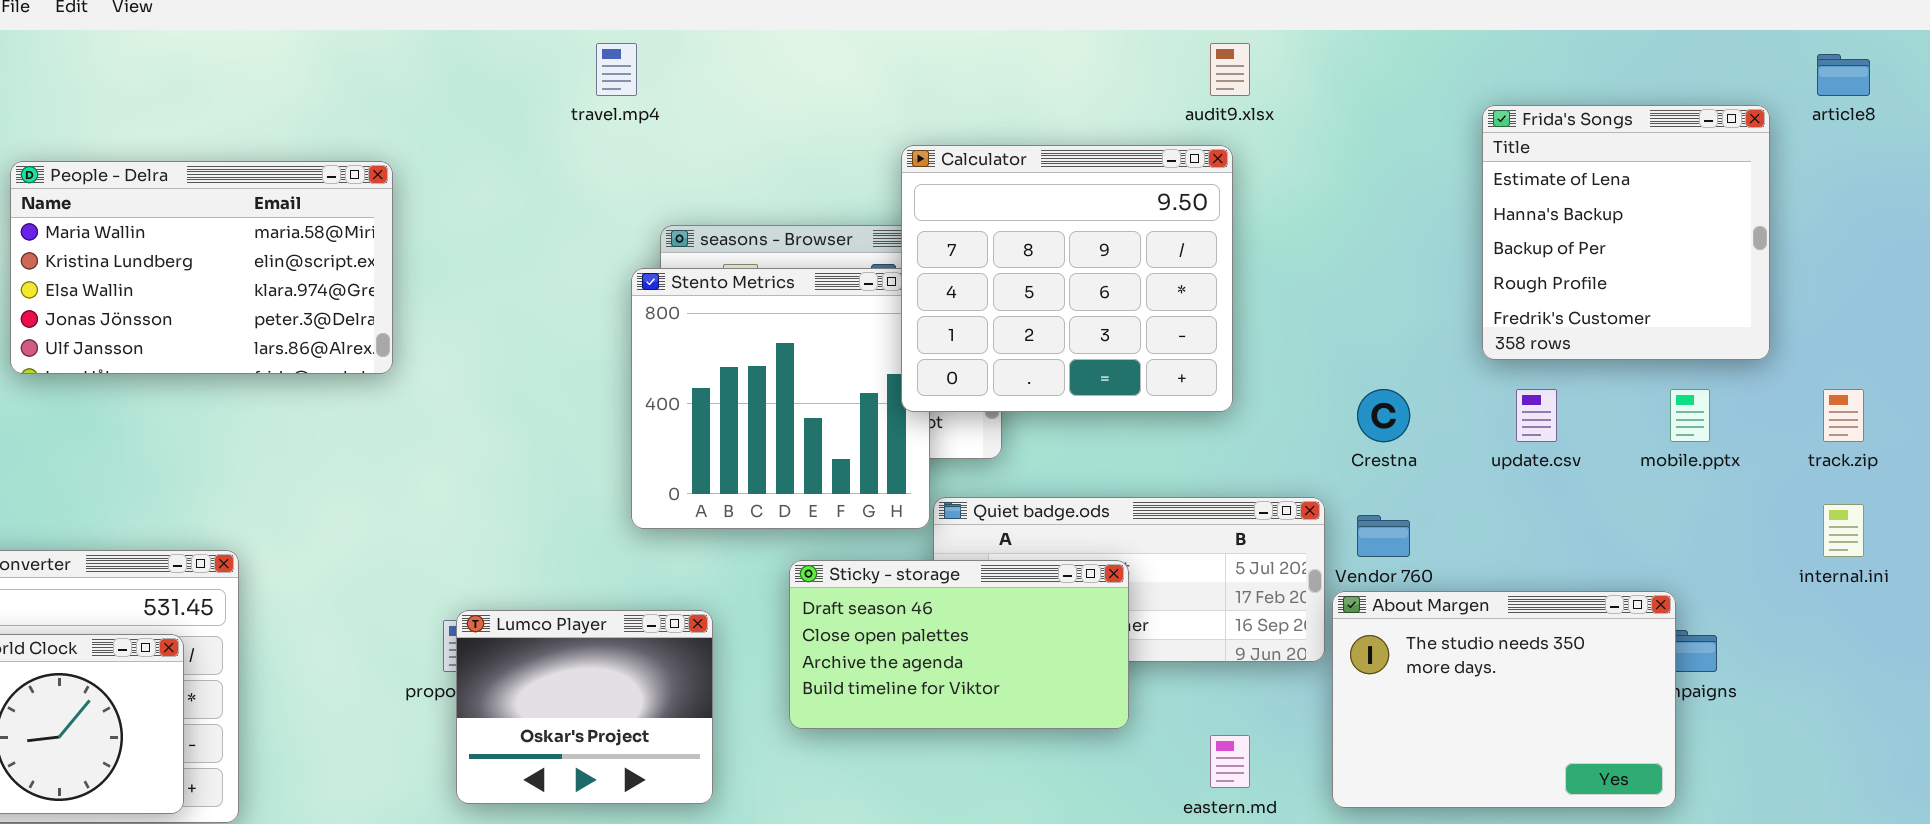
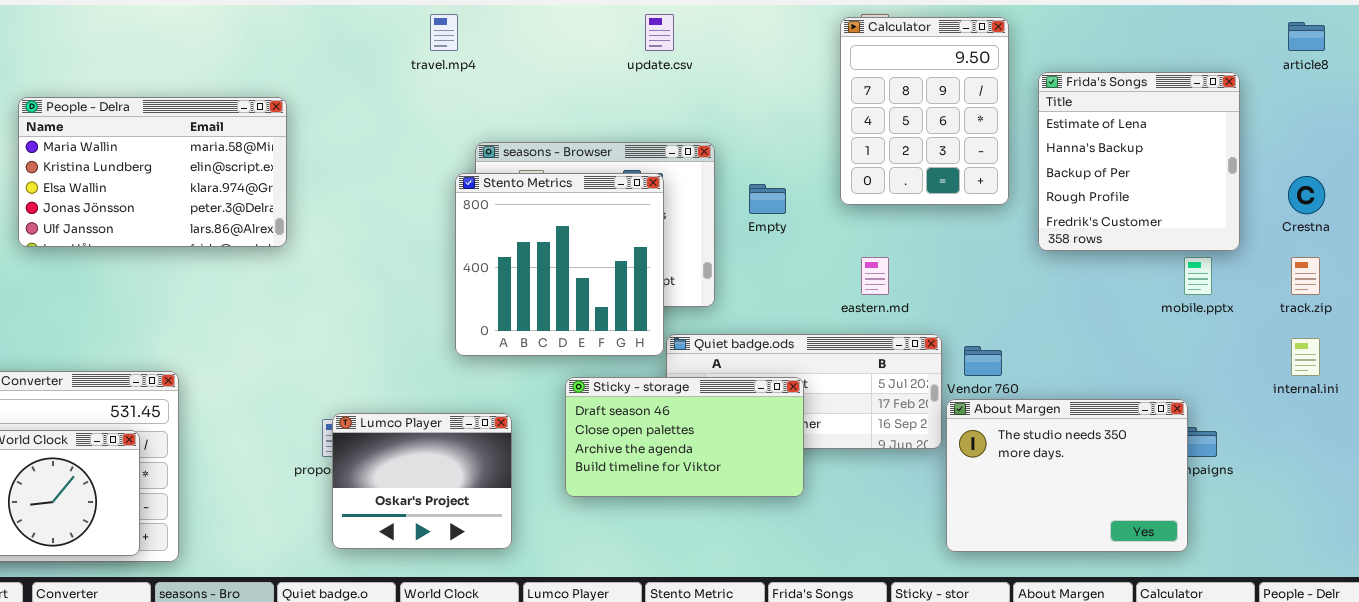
Frida's Songs: [1482,105,1770,360] -> [1038,72,1240,251], moved
Calculator: [901,145,1233,412] -> [840,17,1009,205], moved, resized
Crestna: [1357,389,1410,442] -> [1288,176,1325,214], moved
update.csv: [1516,389,1557,442] -> [645,14,674,51], moved
eastern.md: [1210,735,1250,788] -> [861,257,889,295], moved

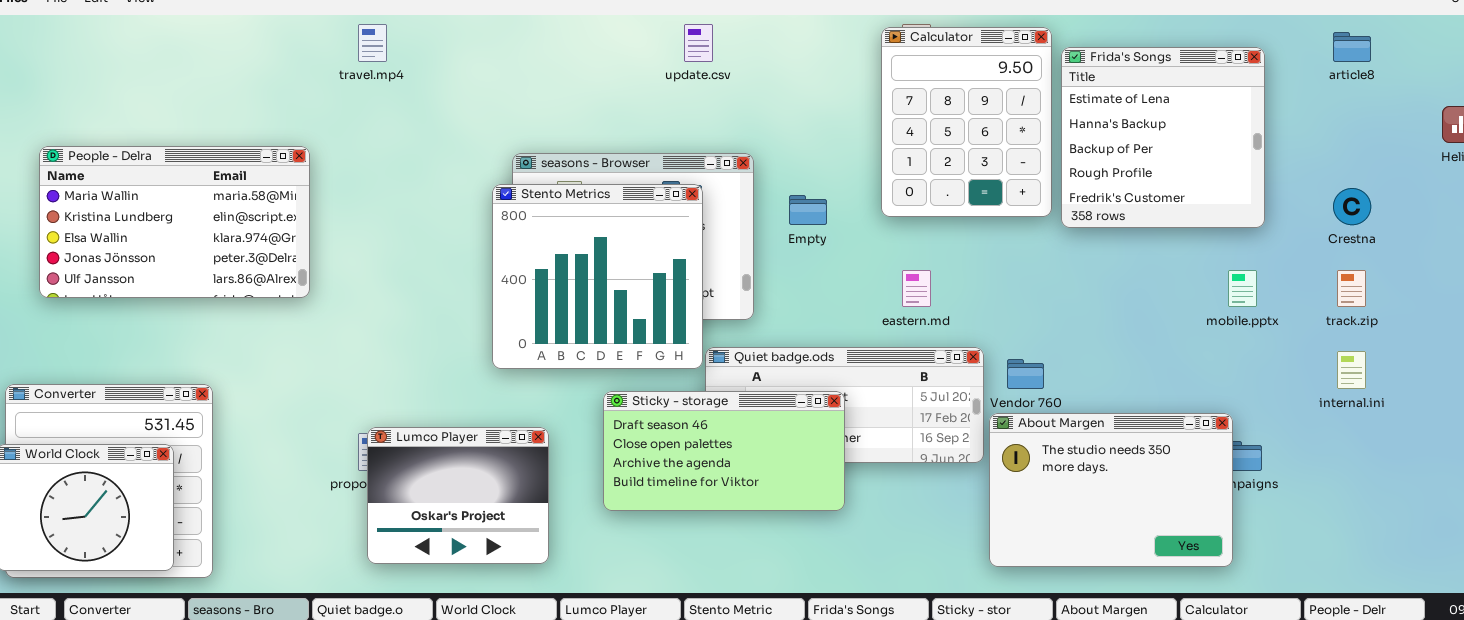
travel.mp4: [430,14,458,51] -> [358,24,387,62], moved
Frida's Songs: [1038,72,1240,251] -> [1061,47,1265,228], moved
People - Delra: [18,97,287,247] -> [39,146,310,298], moved

